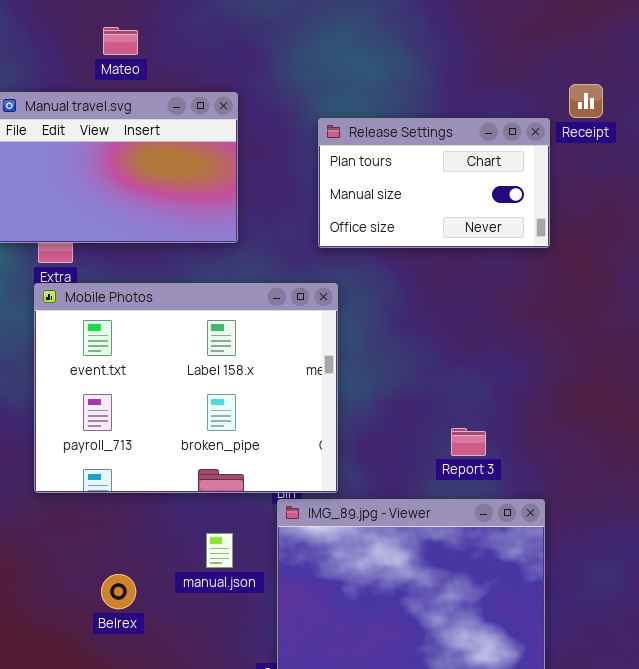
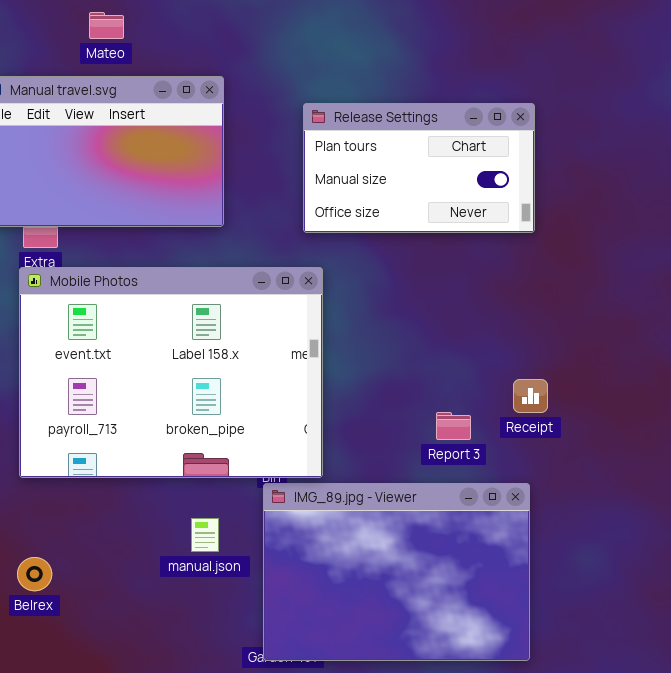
Receipt: [569,84,603,118] -> [513,379,548,413], moved
Belrex: [101,574,136,609] -> [17,557,52,591], moved

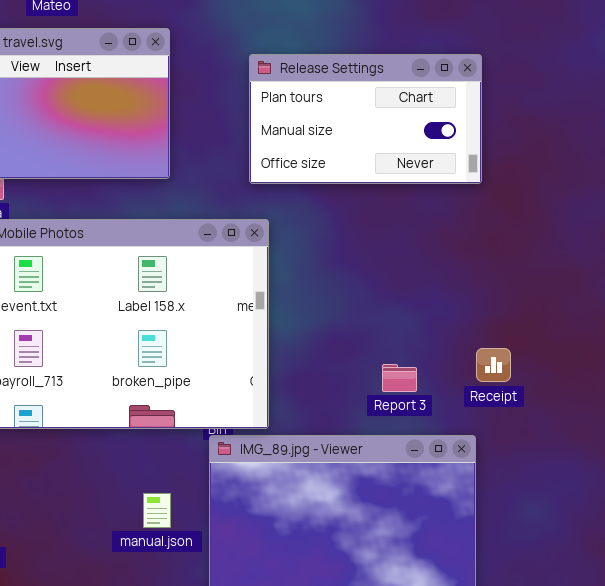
Receipt: [513,379,548,413] -> [476,348,511,382], moved
manual.json: [191,518,219,552] -> [143,493,171,528], moved

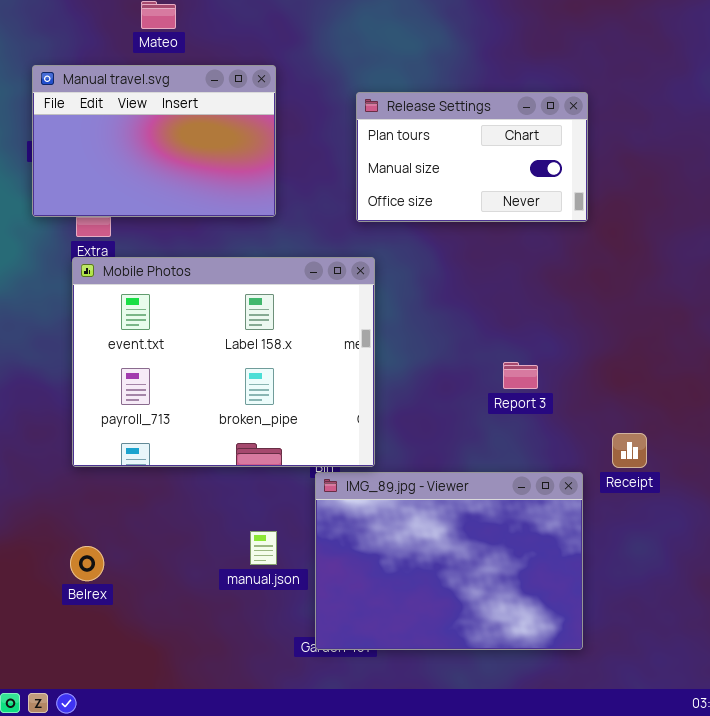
Receipt: [476,348,511,382] -> [612,433,647,468], moved
Report 3: [382,364,417,392] -> [503,362,538,389], moved

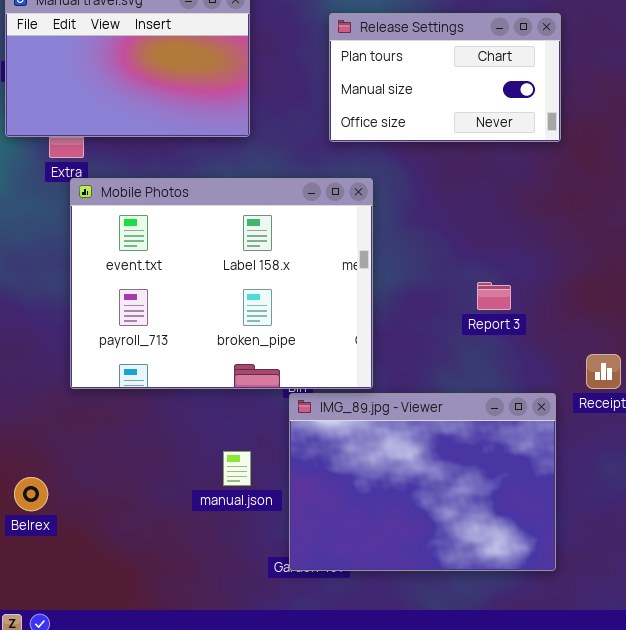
Mobile Photos: [72,257,375,467] -> [70,178,373,389], moved
Belrex: [70,546,104,581] -> [14,477,48,511], moved

